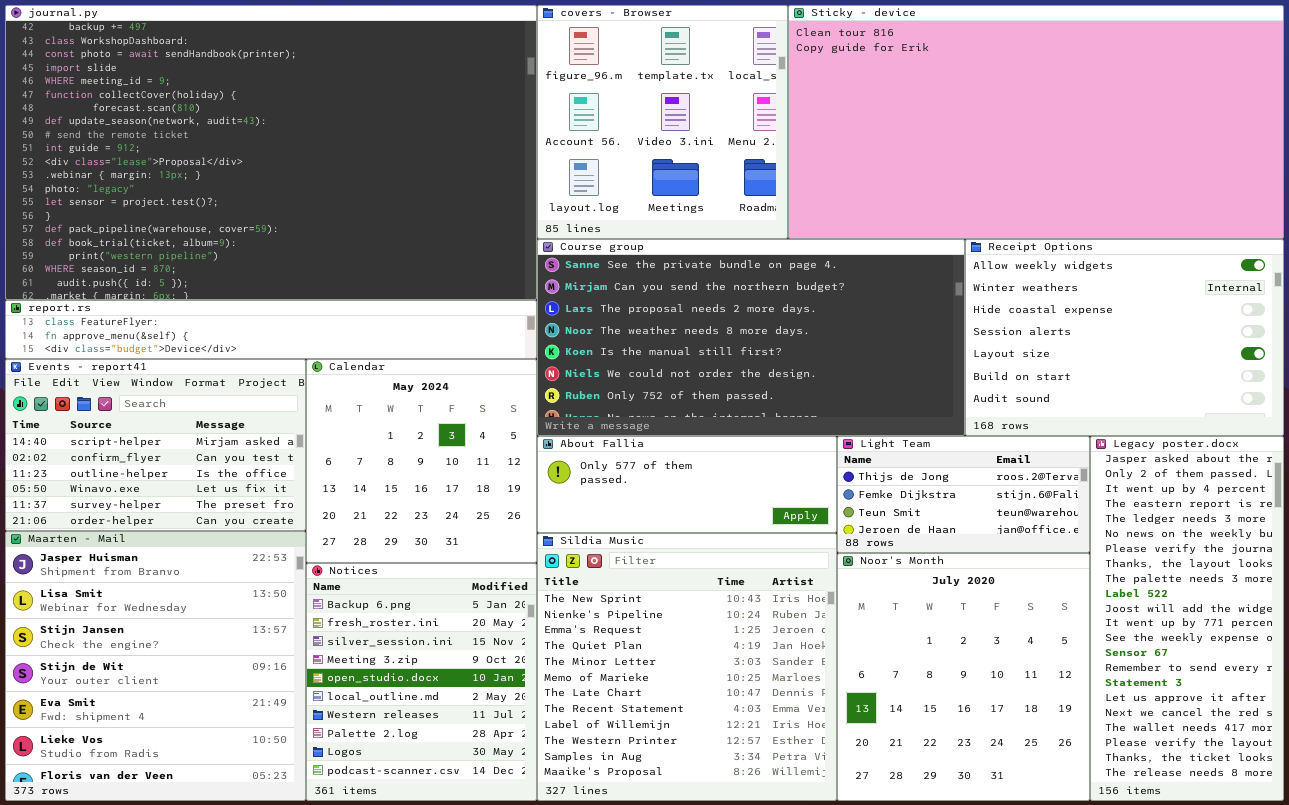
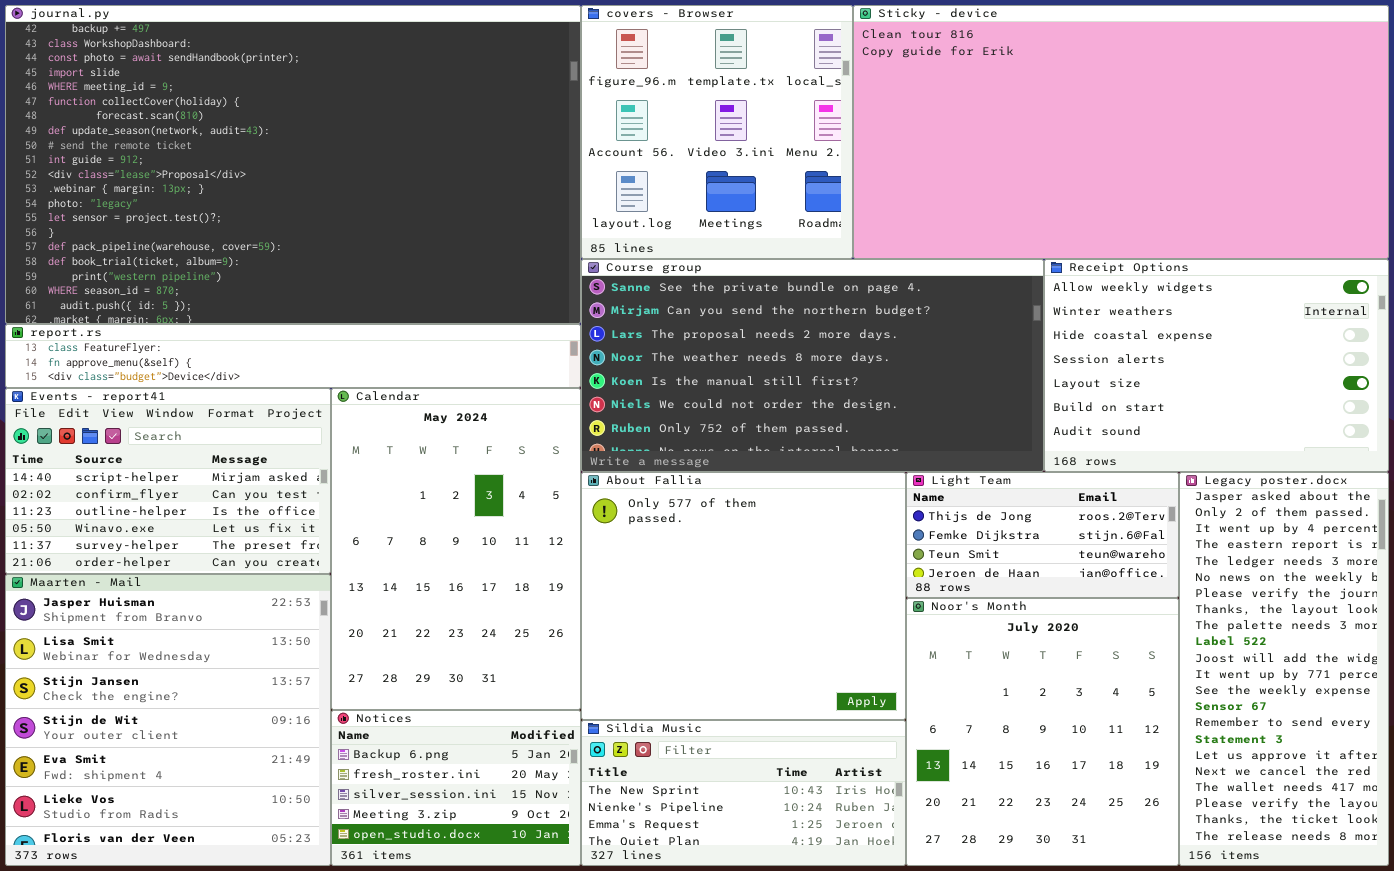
Calendar: [306,359,537,563] -> [331,388,581,710], resized
About Fallia: [537,436,837,533] -> [581,472,906,720], resized
Sildia Music: [537,533,837,801] -> [581,720,906,866], resized
Notices: [306,563,537,801] -> [331,710,581,866], resized

